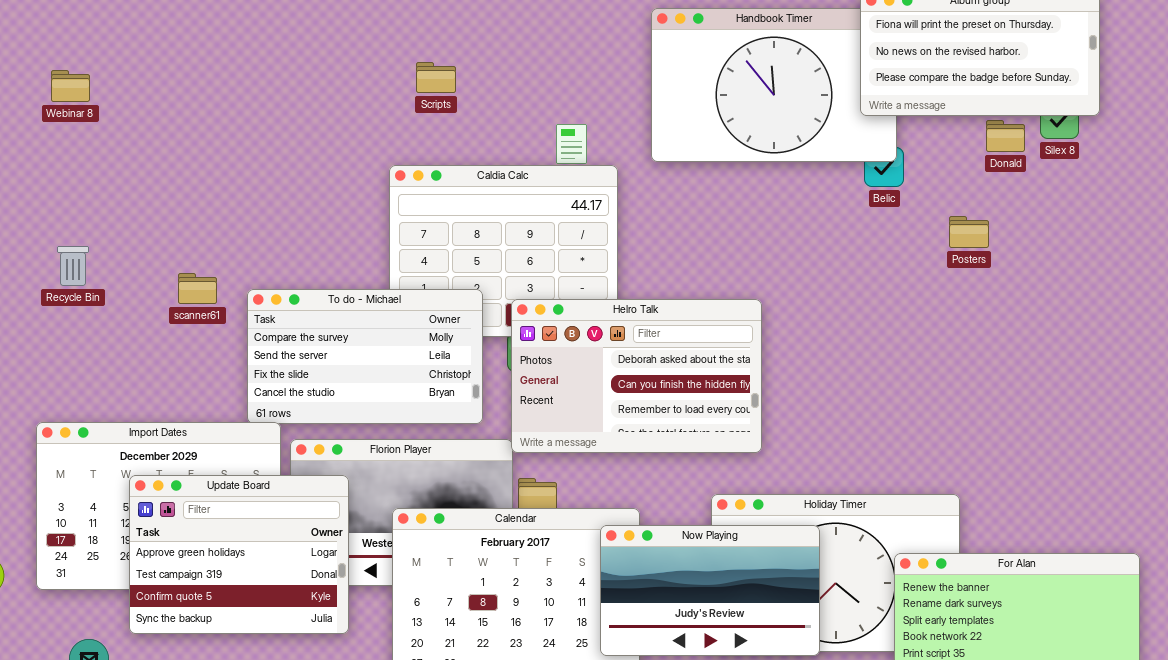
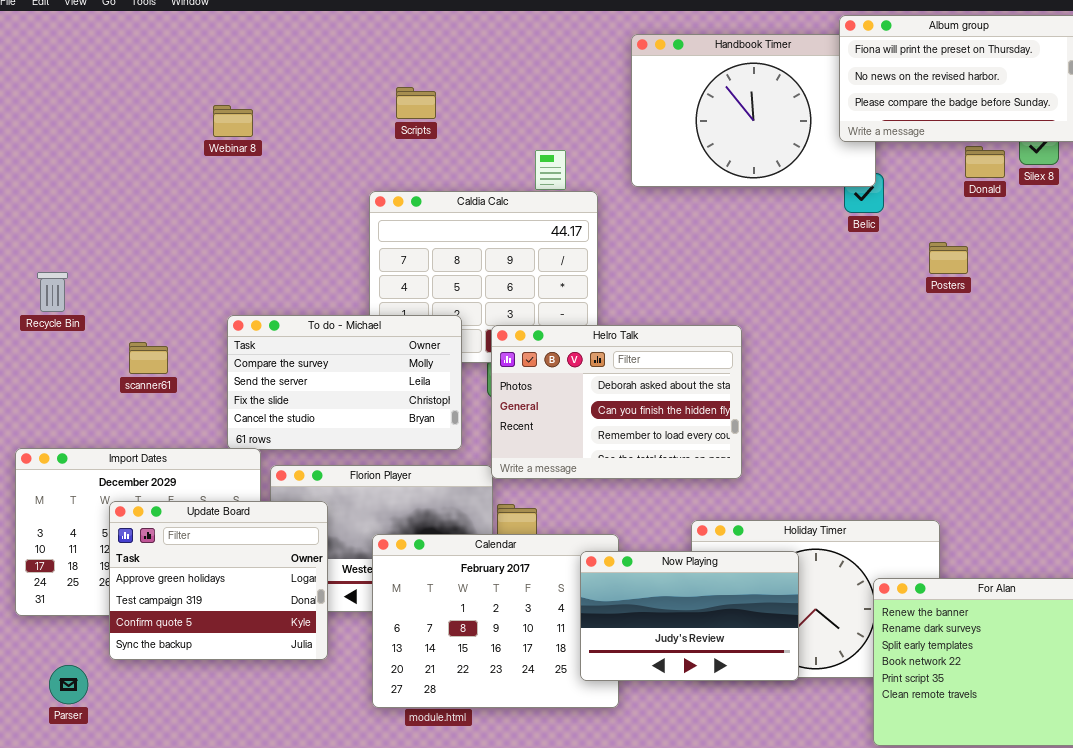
Webinar 8: [51,70,90,102] -> [213,105,253,137], moved
scanner61: [178,273,217,304] -> [129,342,168,374], moved

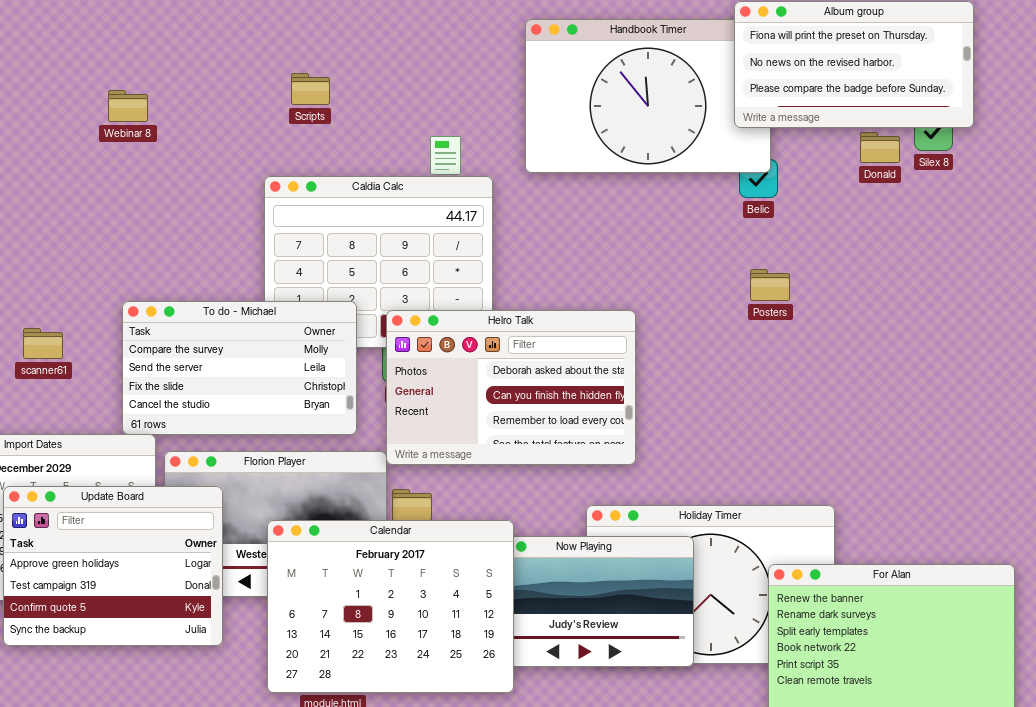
Posters: [929,242,968,274] -> [750,269,790,301], moved
Calendar: [372,534,619,708] -> [267,520,514,693], raised

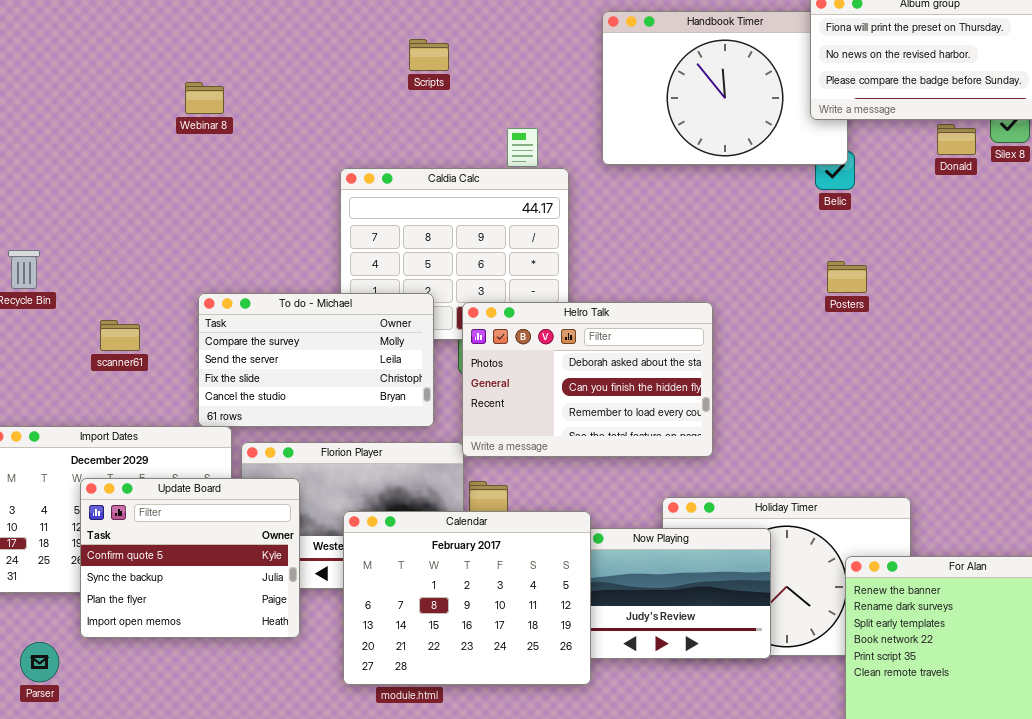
Scripts: [291,73,330,105] -> [409,39,449,71], moved
Update Board: [3,486,223,646] -> [80,478,300,638], scrolled down 2 rows

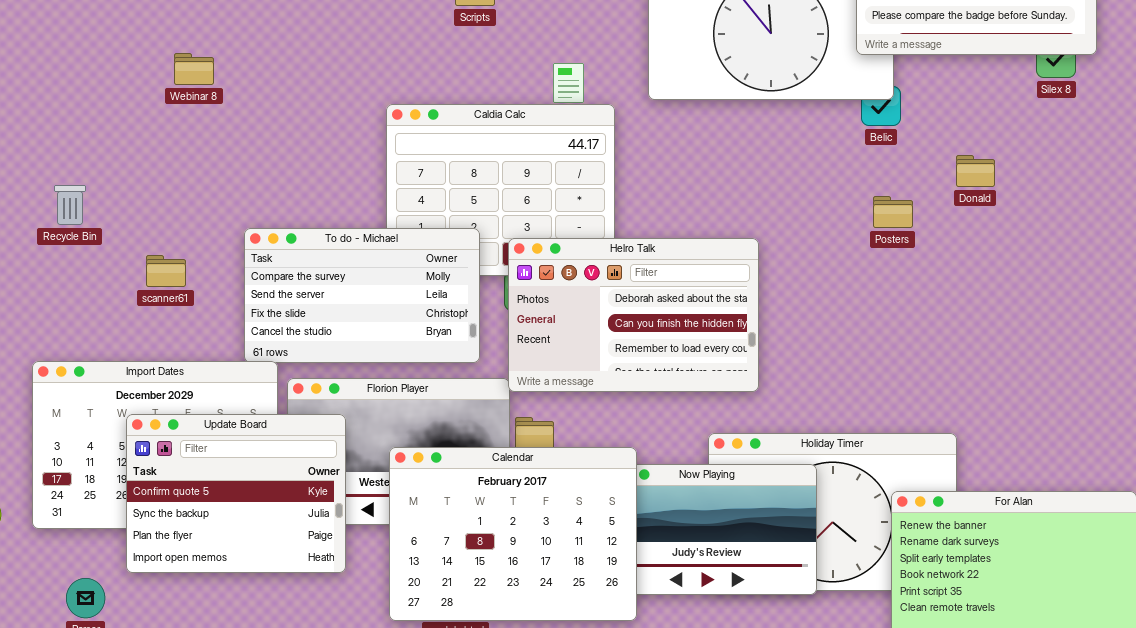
Webinar 8: [185,82,224,114] -> [174,53,214,85], moved
Donald: [937,124,976,155] -> [956,155,995,187], moved

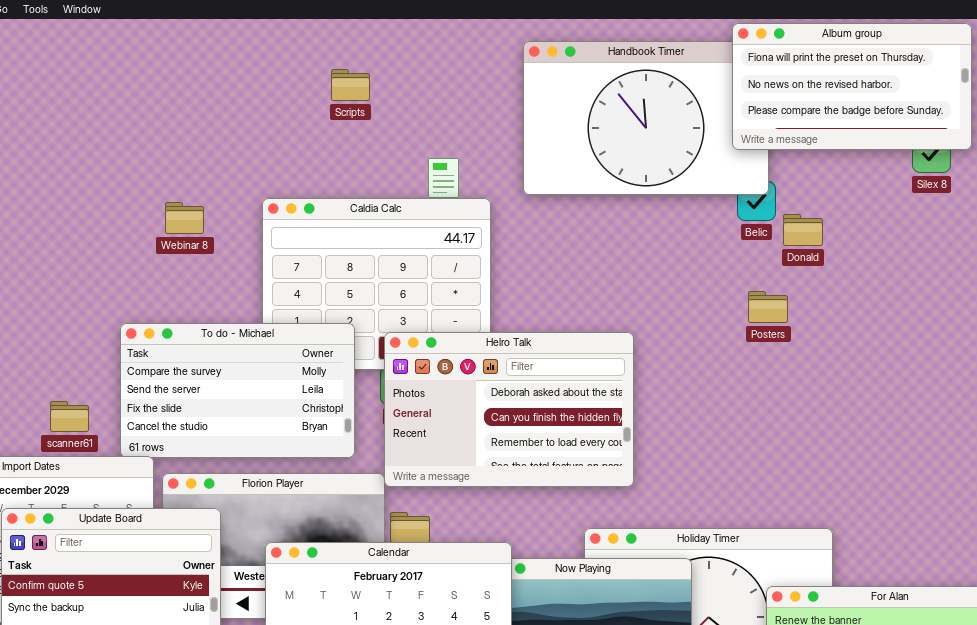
Webinar 8: [174,53,214,85] -> [165,202,204,234], moved
Donald: [956,155,995,187] -> [783,214,823,246], moved
scanner61: [146,255,186,287] -> [50,401,89,432], moved

